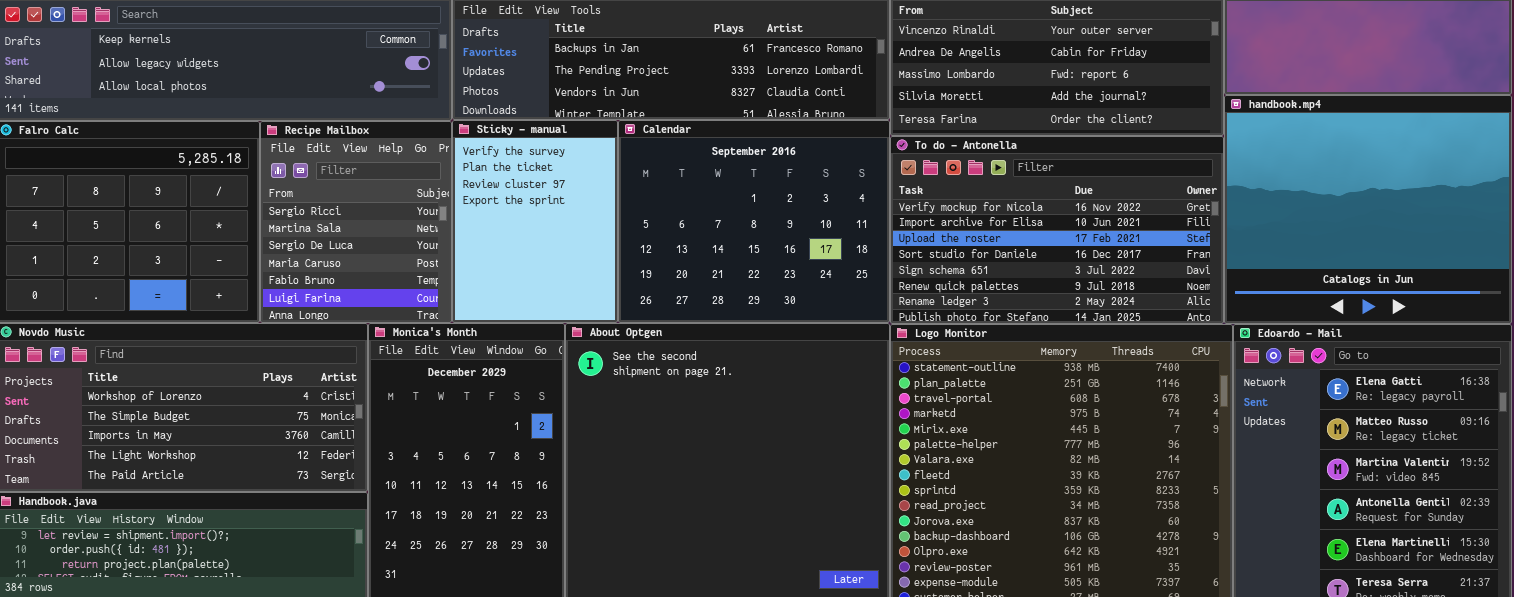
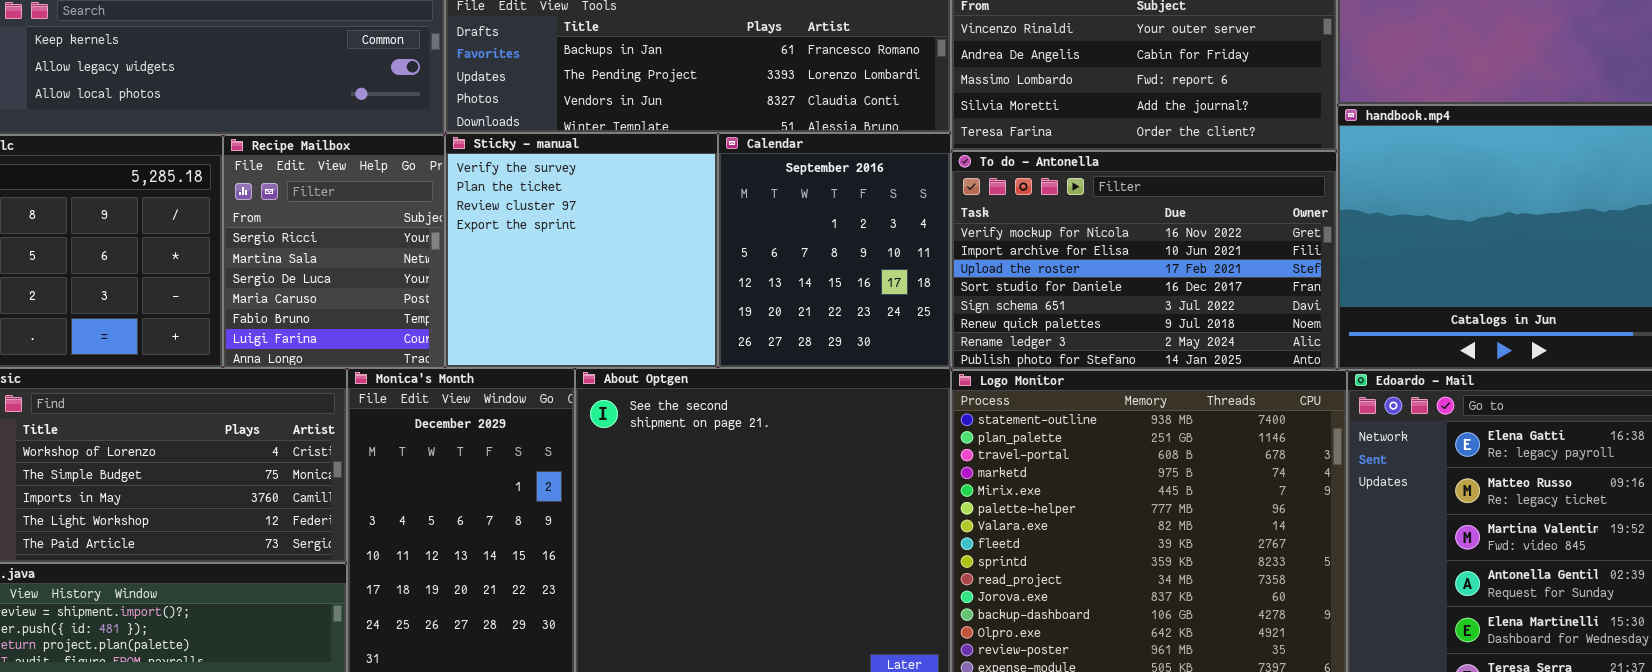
Sticky - manual: [452,120,618,323] -> [445,133,718,368], resized
Calendar: [618,120,890,323] -> [718,133,951,368], resized

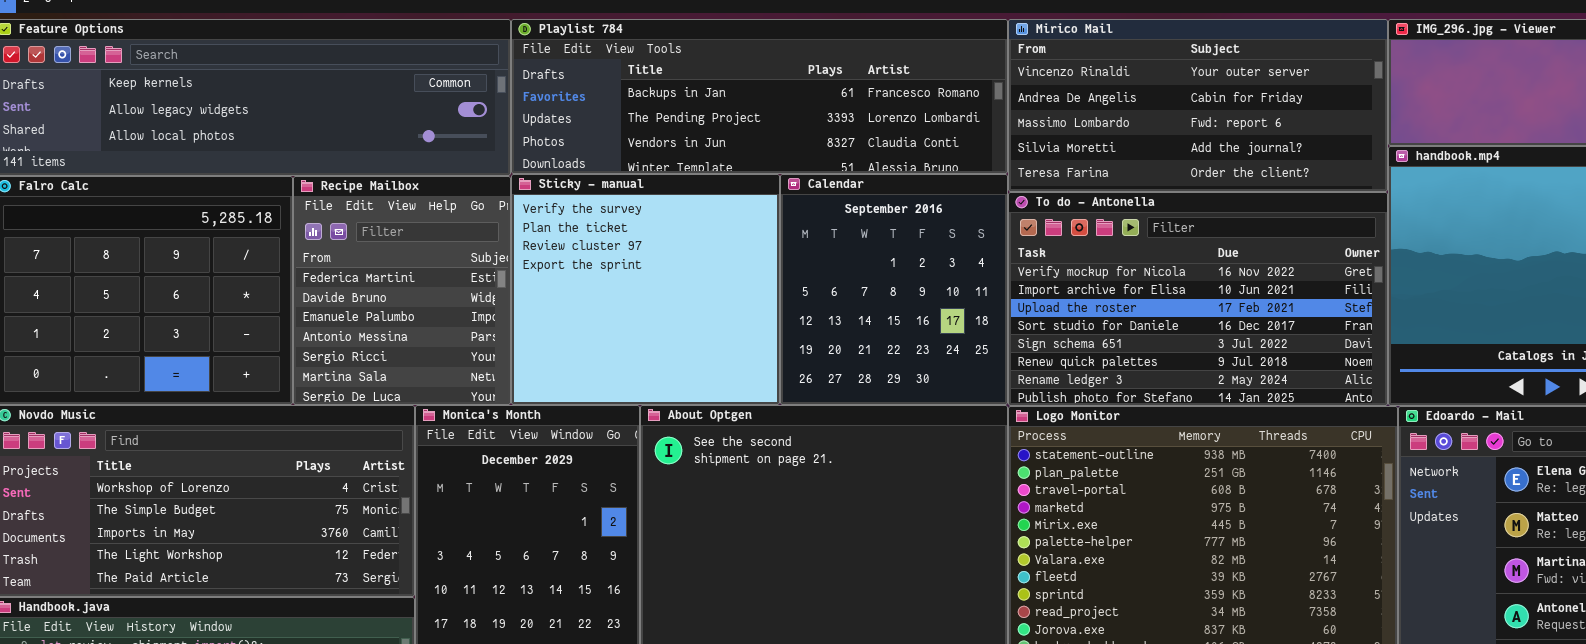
Recipe Mailbox: [223,135,445,368] -> [293,176,511,405], scrolled up 4 rows

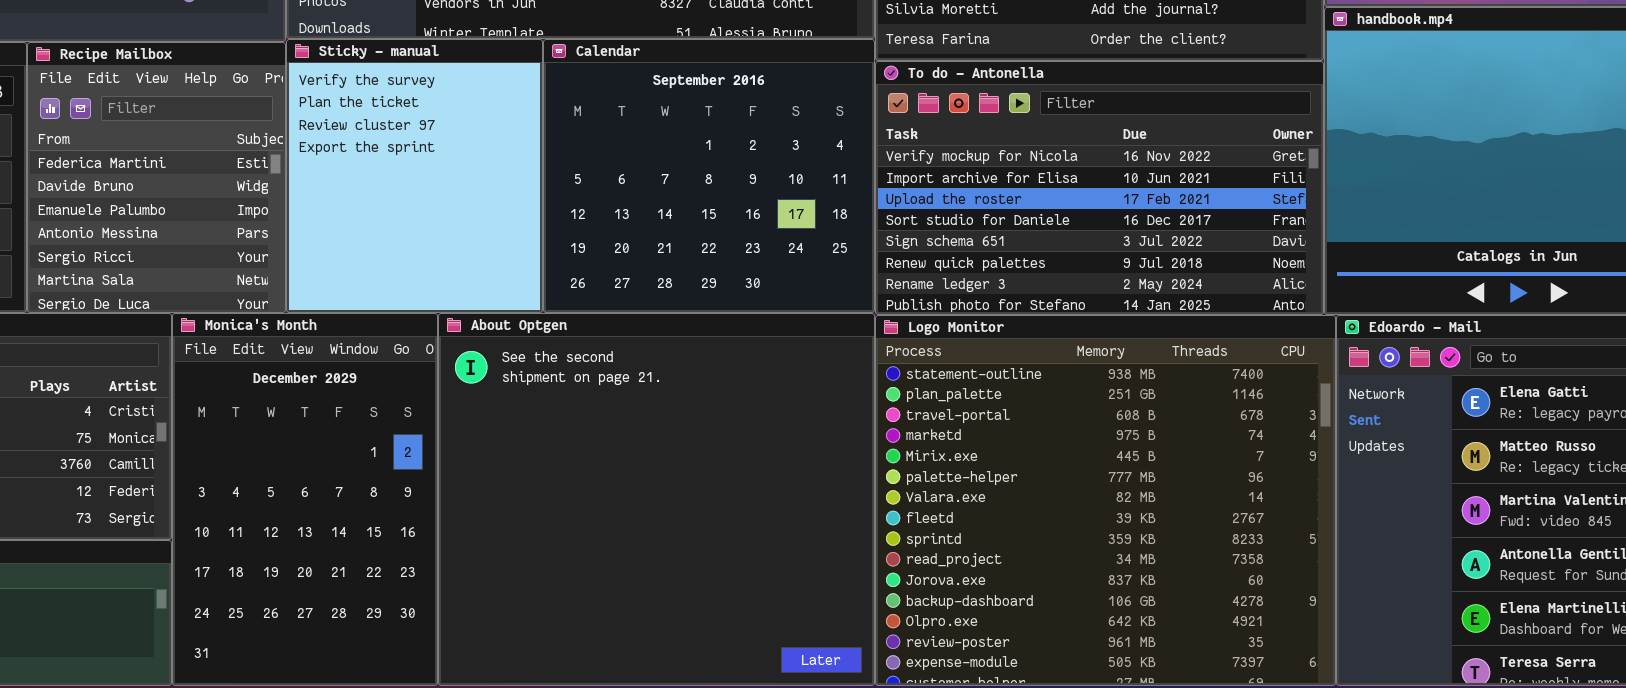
Sticky - manual: [511,174,780,405] -> [286,39,543,313], resized
Calendar: [780,174,1008,405] -> [543,39,875,313], resized

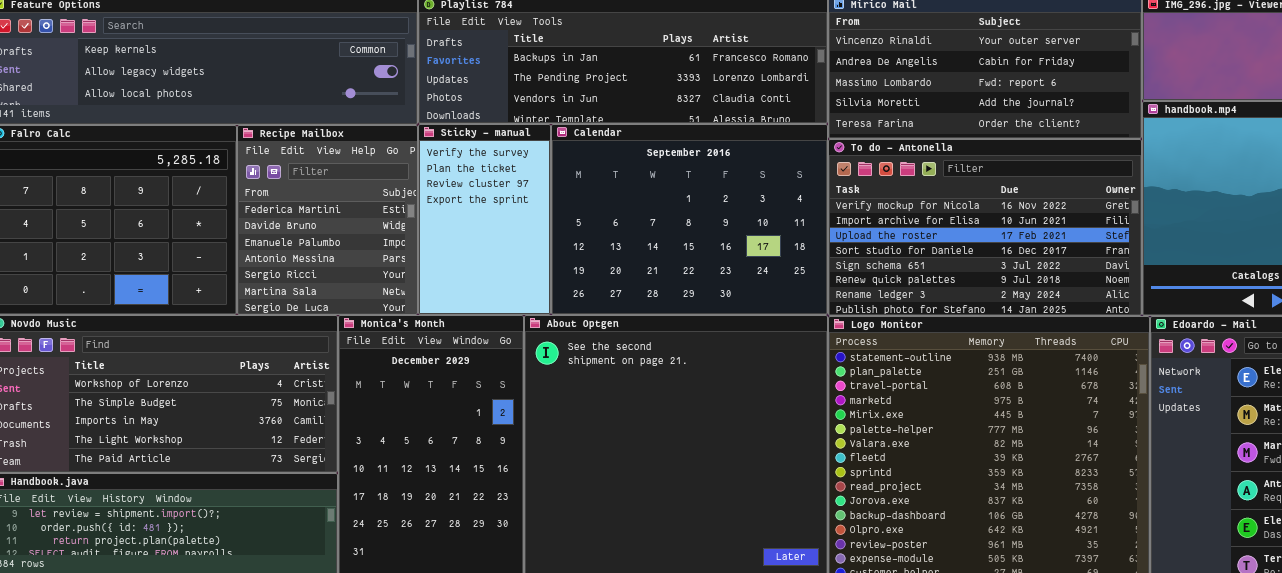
Sticky - manual: [286,39,543,313] -> [418,124,551,315], resized
Calendar: [543,39,875,313] -> [551,124,828,315], resized

